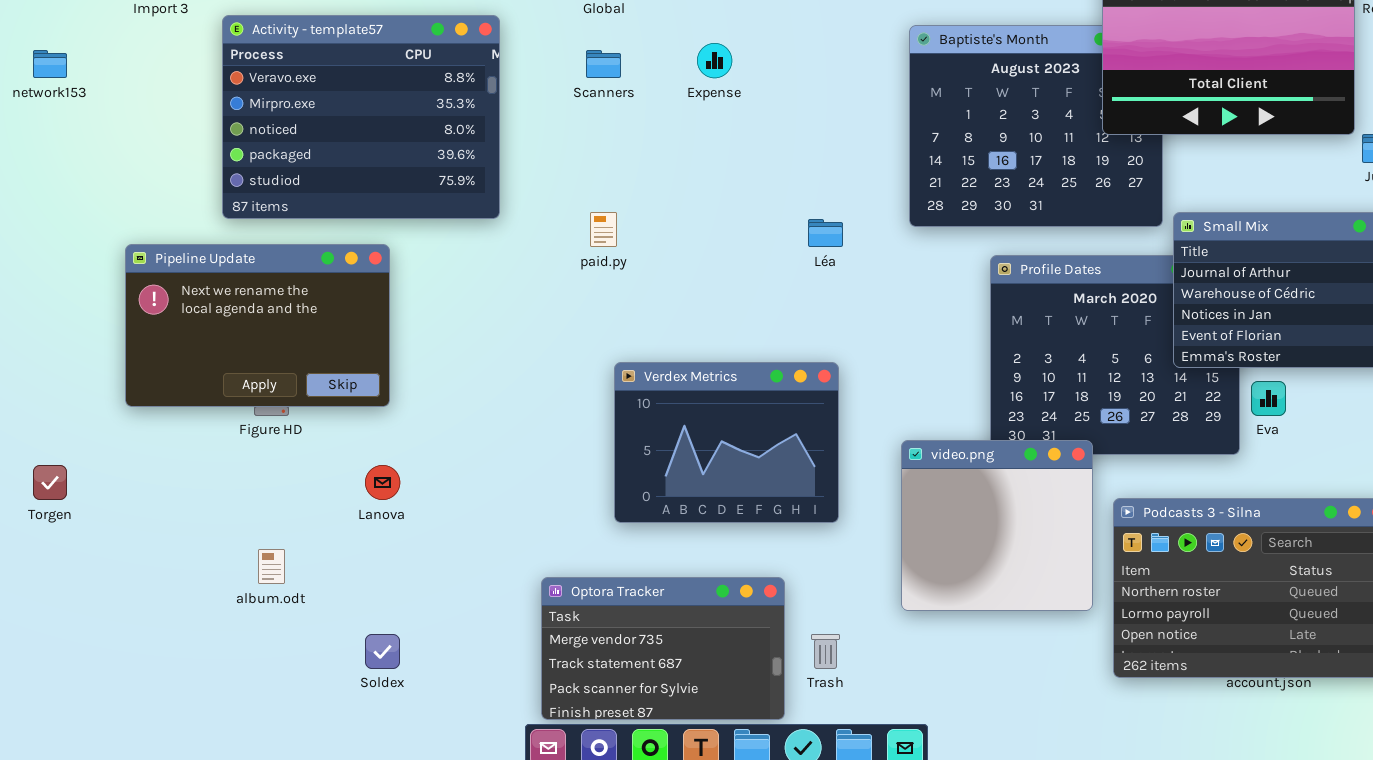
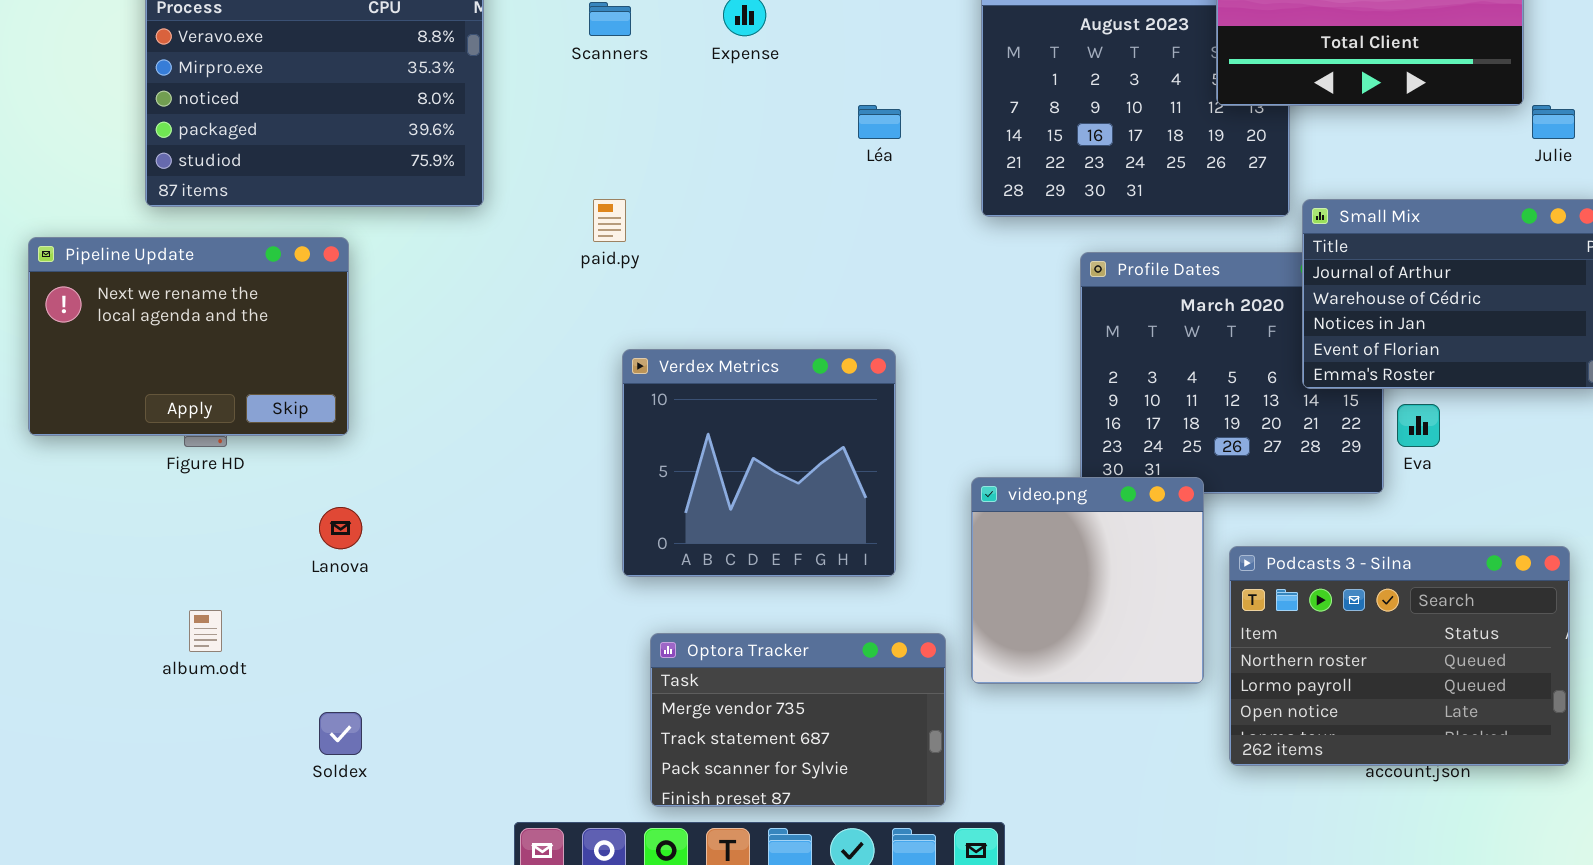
Léa: [808,219,843,247] -> [858,105,901,139], moved
Verdex Metrics: [614,362,839,523] -> [622,349,896,577], resized
Optora Tracker: [541,577,785,720] -> [650,633,946,807], moved

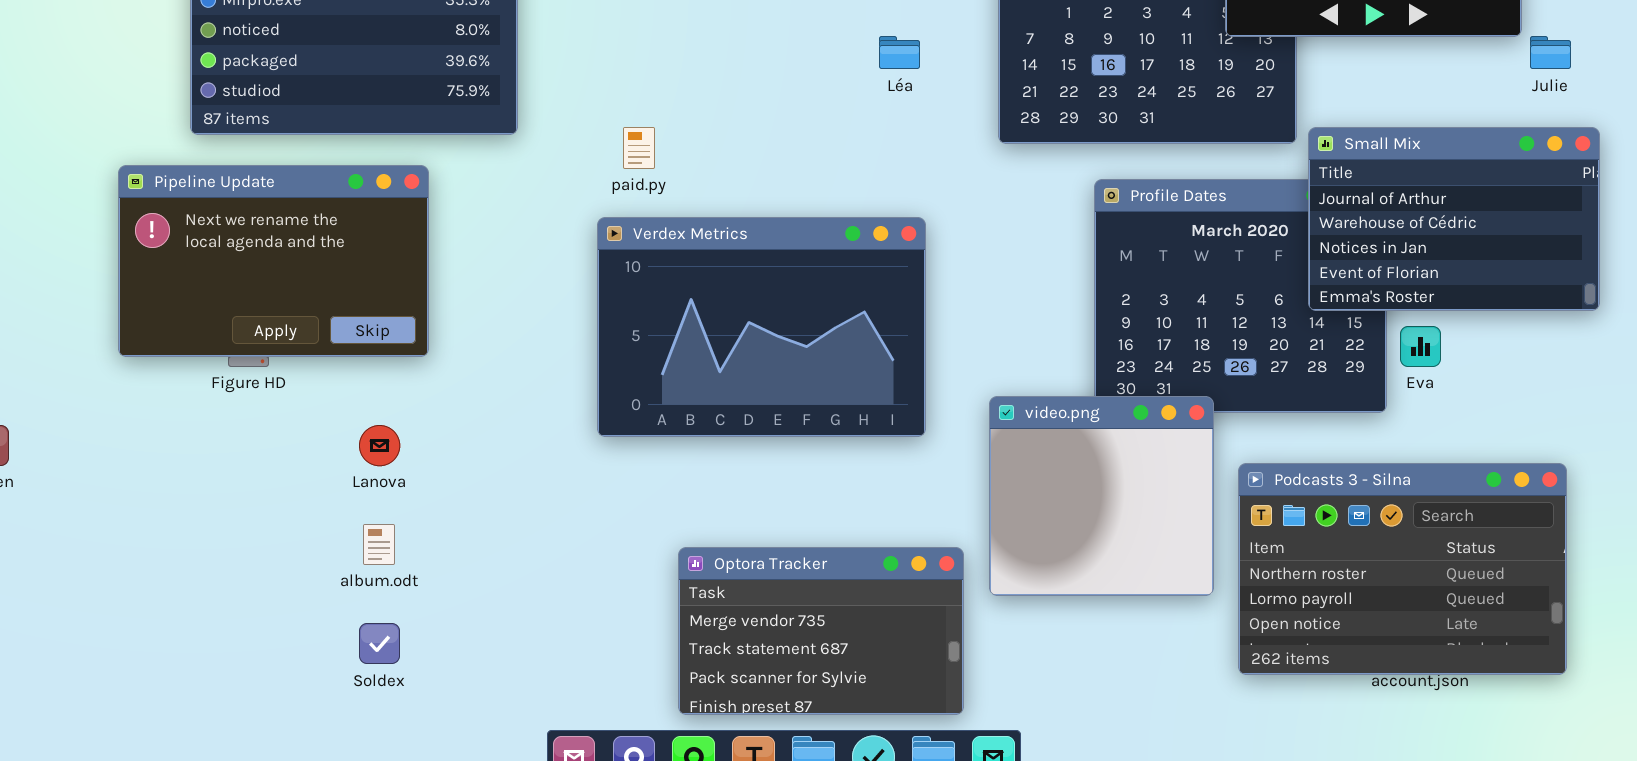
Pipeline Update: [28,237,349,436] -> [118,165,429,357], moved
Verdex Metrics: [622,349,896,577] -> [597,217,926,437], moved, resized
album.odt: [189,610,222,652] -> [363,524,395,565], moved

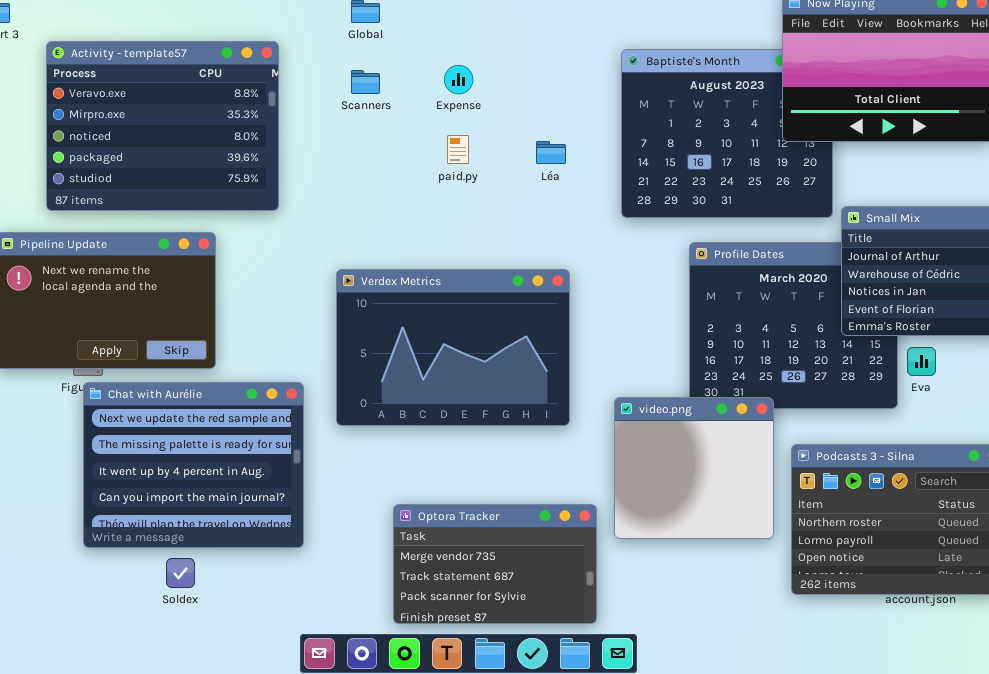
paid.py: [623,127,655,169] -> [447,135,469,164], moved
Chat with Aurélie: none -> [83,382,304,548], opened

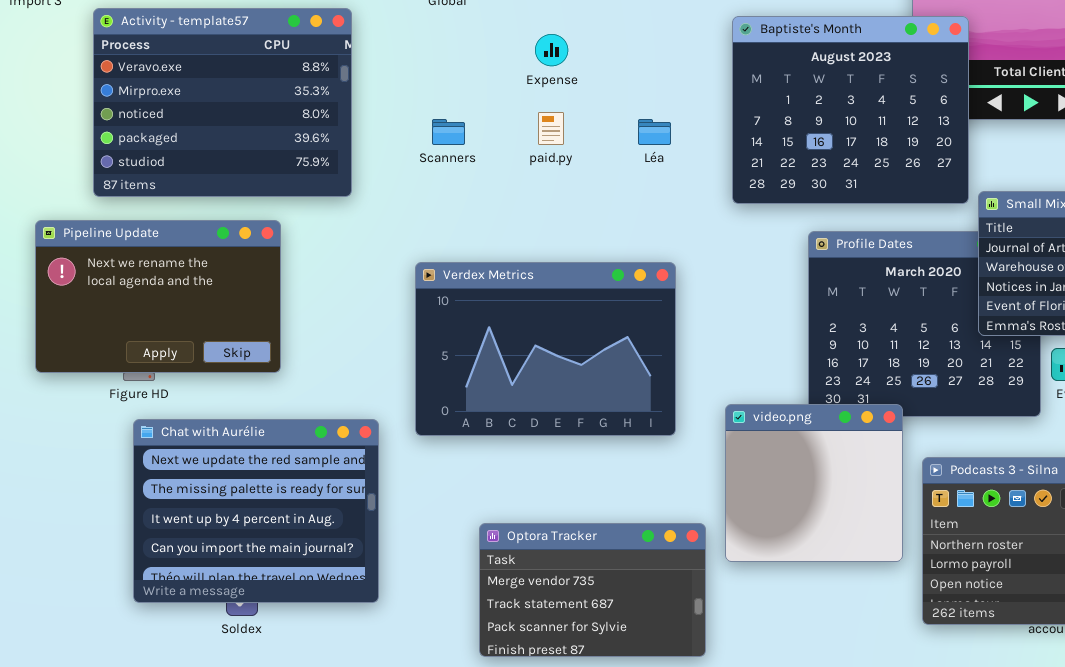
Baptiste's Month: [621,49,833,218] -> [732,16,969,204], raised
Scanners: [351,70,380,94] -> [432,119,465,145], moved
Chat with Aurélie: [83,382,304,548] -> [133,419,379,603], moved

